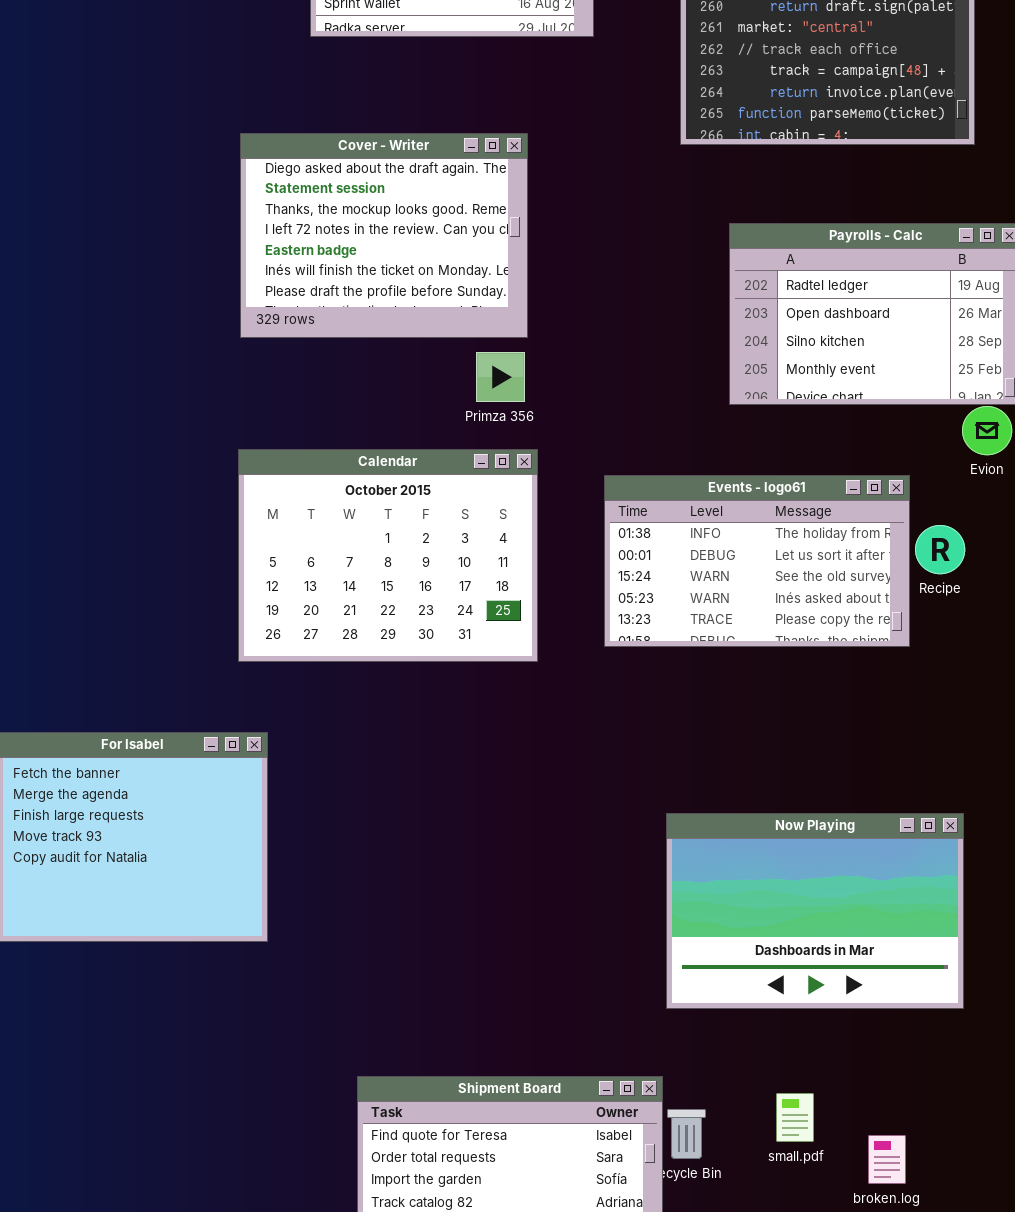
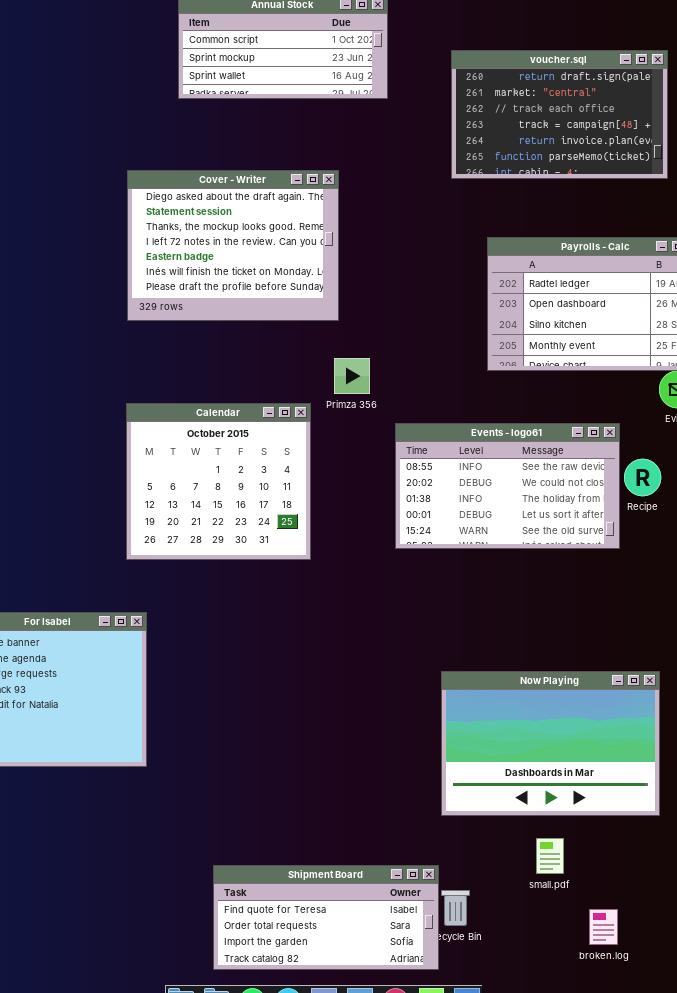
Primza 356: [476,352,525,402] -> [334,358,370,394], moved
Calendar: [238,449,538,662] -> [126,403,311,560], resized
Events - logo61: [604,475,910,647] -> [395,423,620,549], scrolled up 2 rows
small.pdf: [776,1093,814,1142] -> [536,838,564,874], moved

